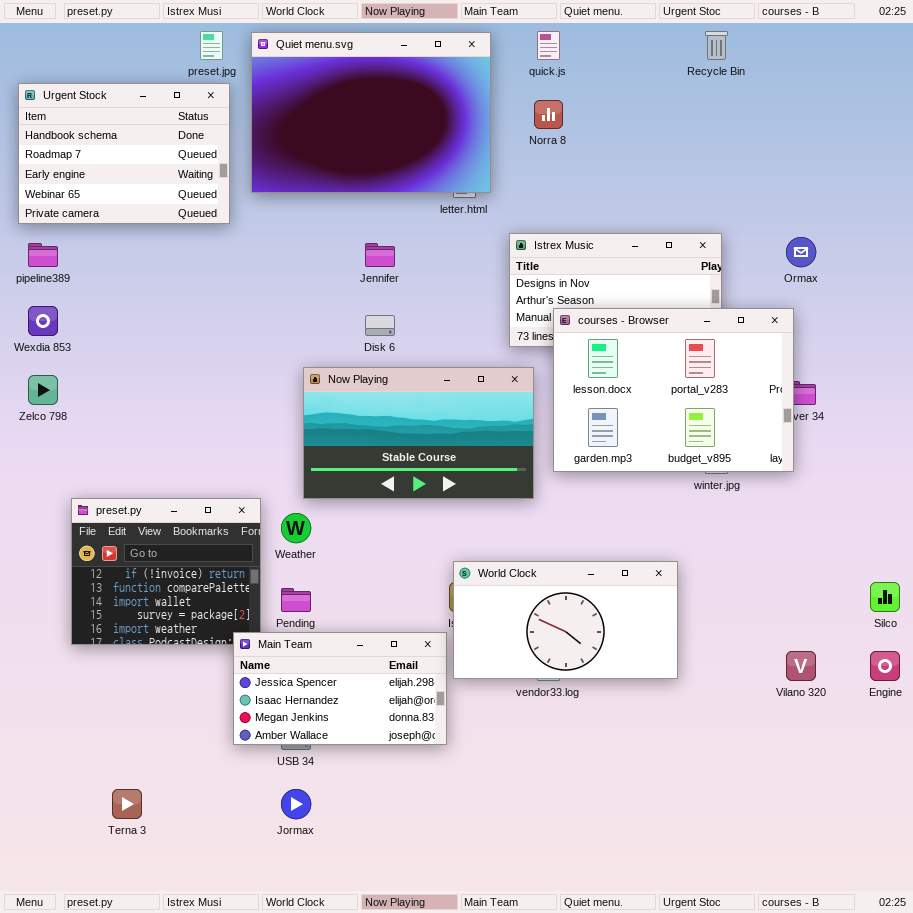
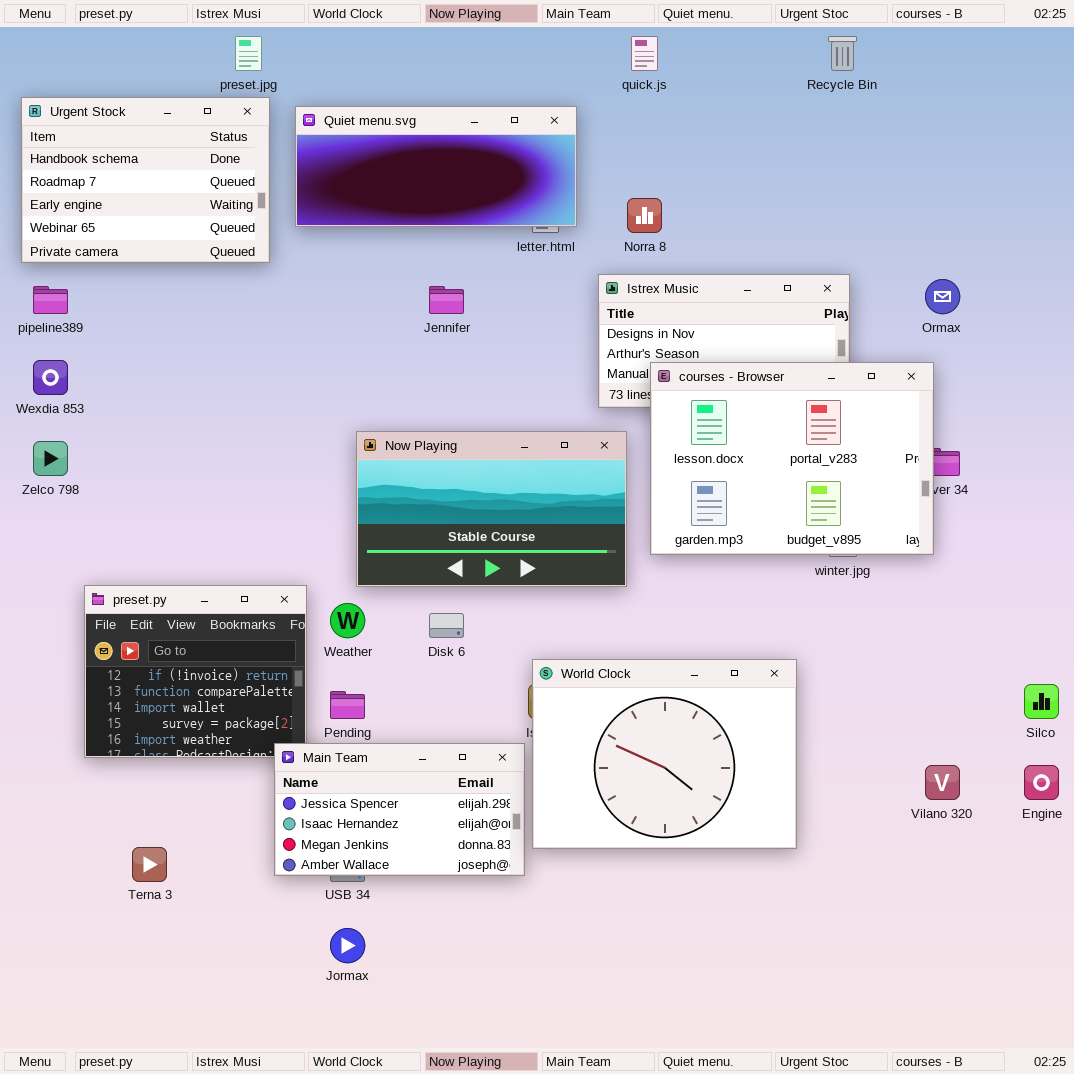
Quiet menu.svg: [251,32,491,193] -> [295,106,577,227], resized
Norra 8: [534,100,563,129] -> [627,198,662,233], moved
Disk 6: [365,315,395,336] -> [429,613,464,638], moved
World Clock: [453,561,678,679] -> [532,659,797,849], resized
Terna 3: [112,789,142,819] -> [132,847,167,882], moved

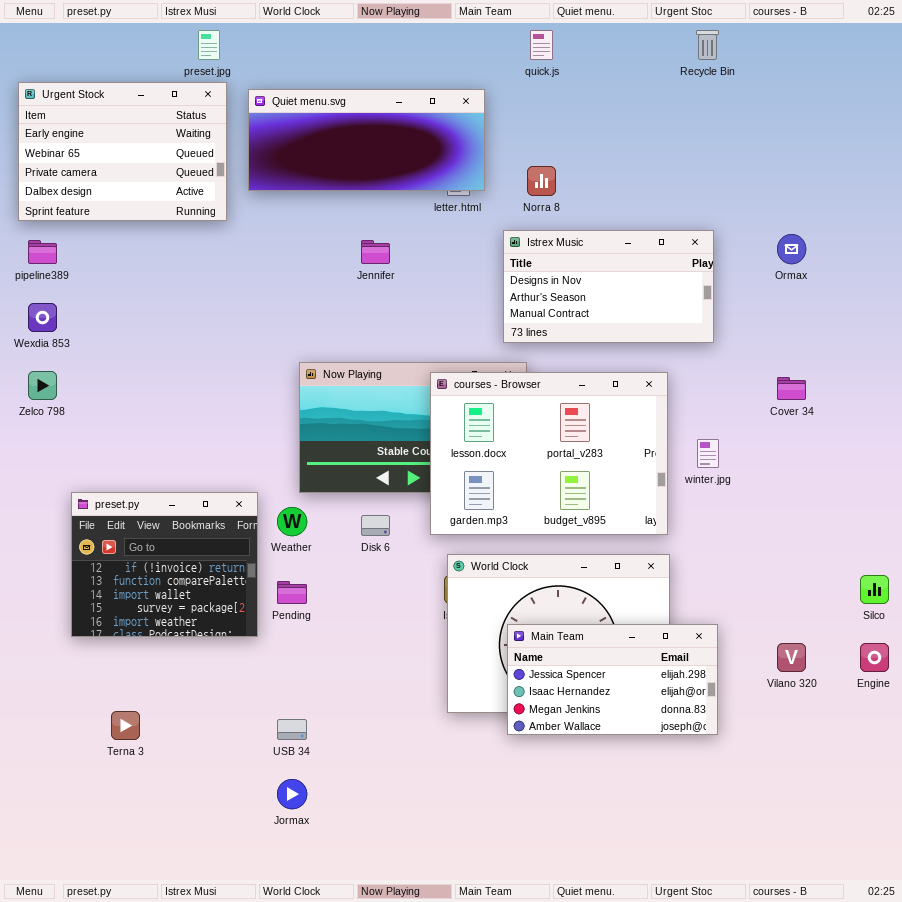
Urgent Stock: [21,97,270,263] -> [18,82,227,221], scrolled down 2 rows
courses - Browser: [650,362,934,555] -> [430,372,668,535], moved
Main Team: [274,743,525,876] -> [507,624,718,735], moved

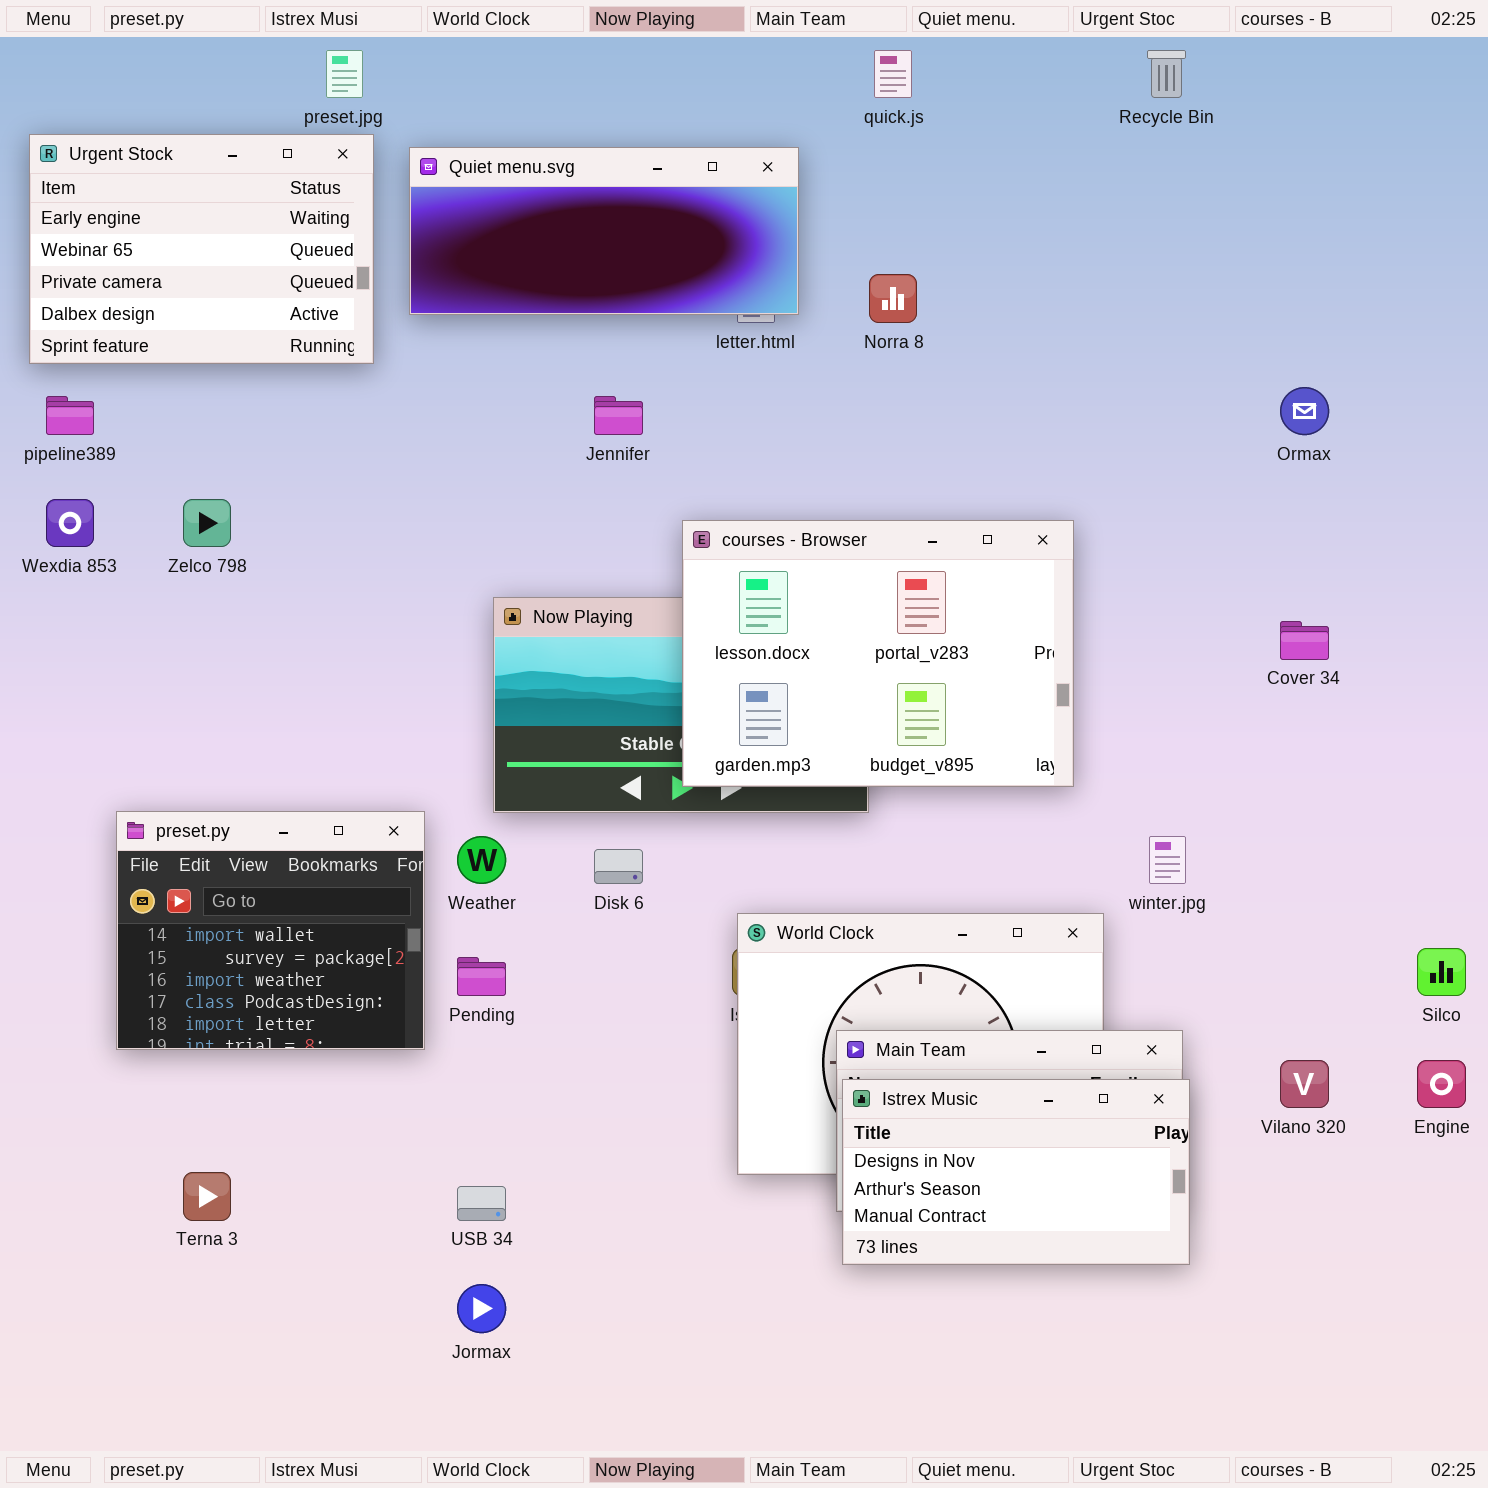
Istrex Music: [503,230,714,343] -> [842,1079,1190,1265], moved
Zelco 798: [28,371,57,400] -> [183,499,231,547], moved
courses - Browser: [430,372,668,535] -> [682,520,1074,787], moved
winter.jpg: [697,439,719,468] -> [1149,836,1186,884], moved
preset.py: [71,492,258,637] -> [116,811,425,1050], scrolled down 2 rows

